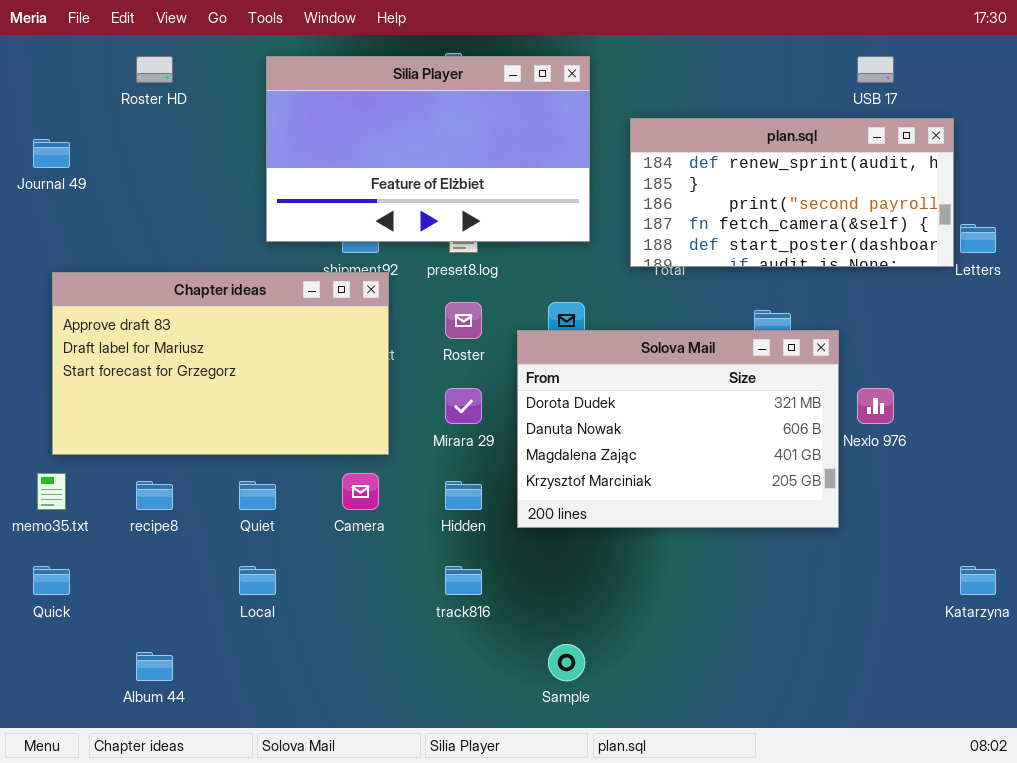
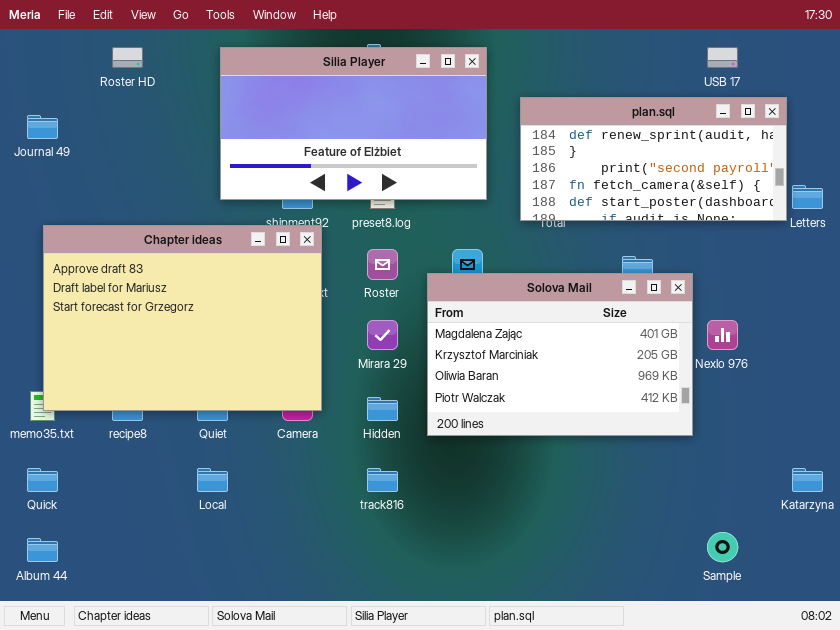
Chapter ideas: [52,272,389,455] -> [43,225,322,411], resized
Solova Mail: [517,330,839,528] -> [427,273,693,436], scrolled down 2 rows
Sample: [548,644,585,681] -> [707,532,738,562], moved
Album 44: [136,652,173,681] -> [27,538,58,562], moved

